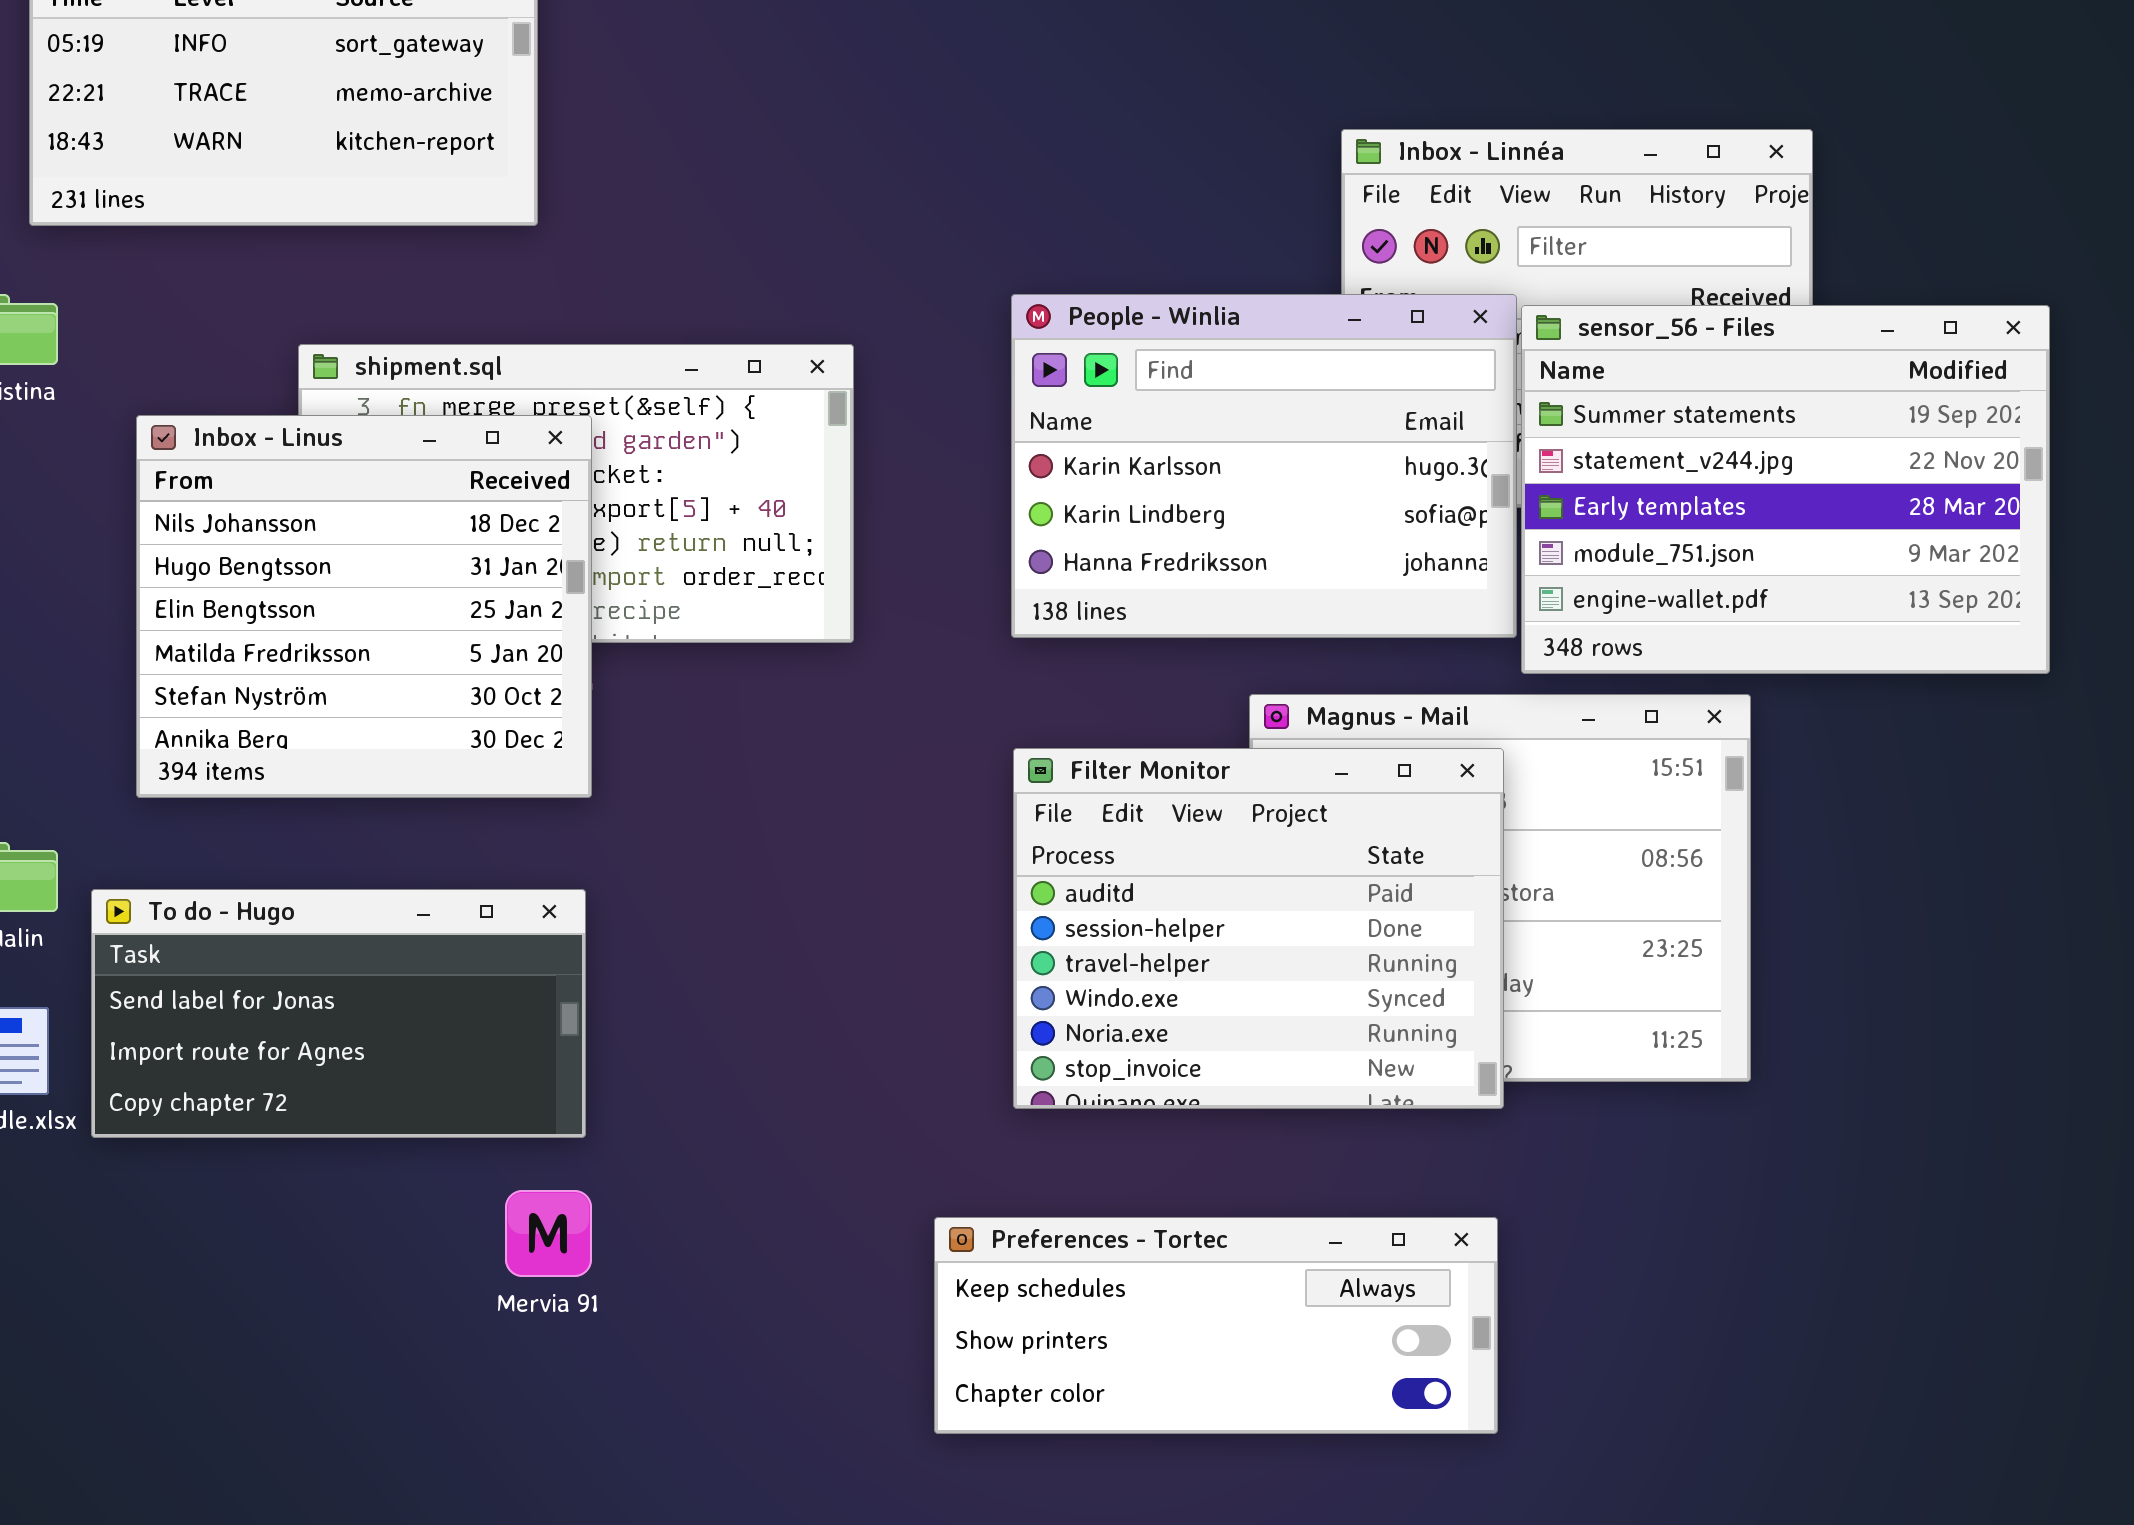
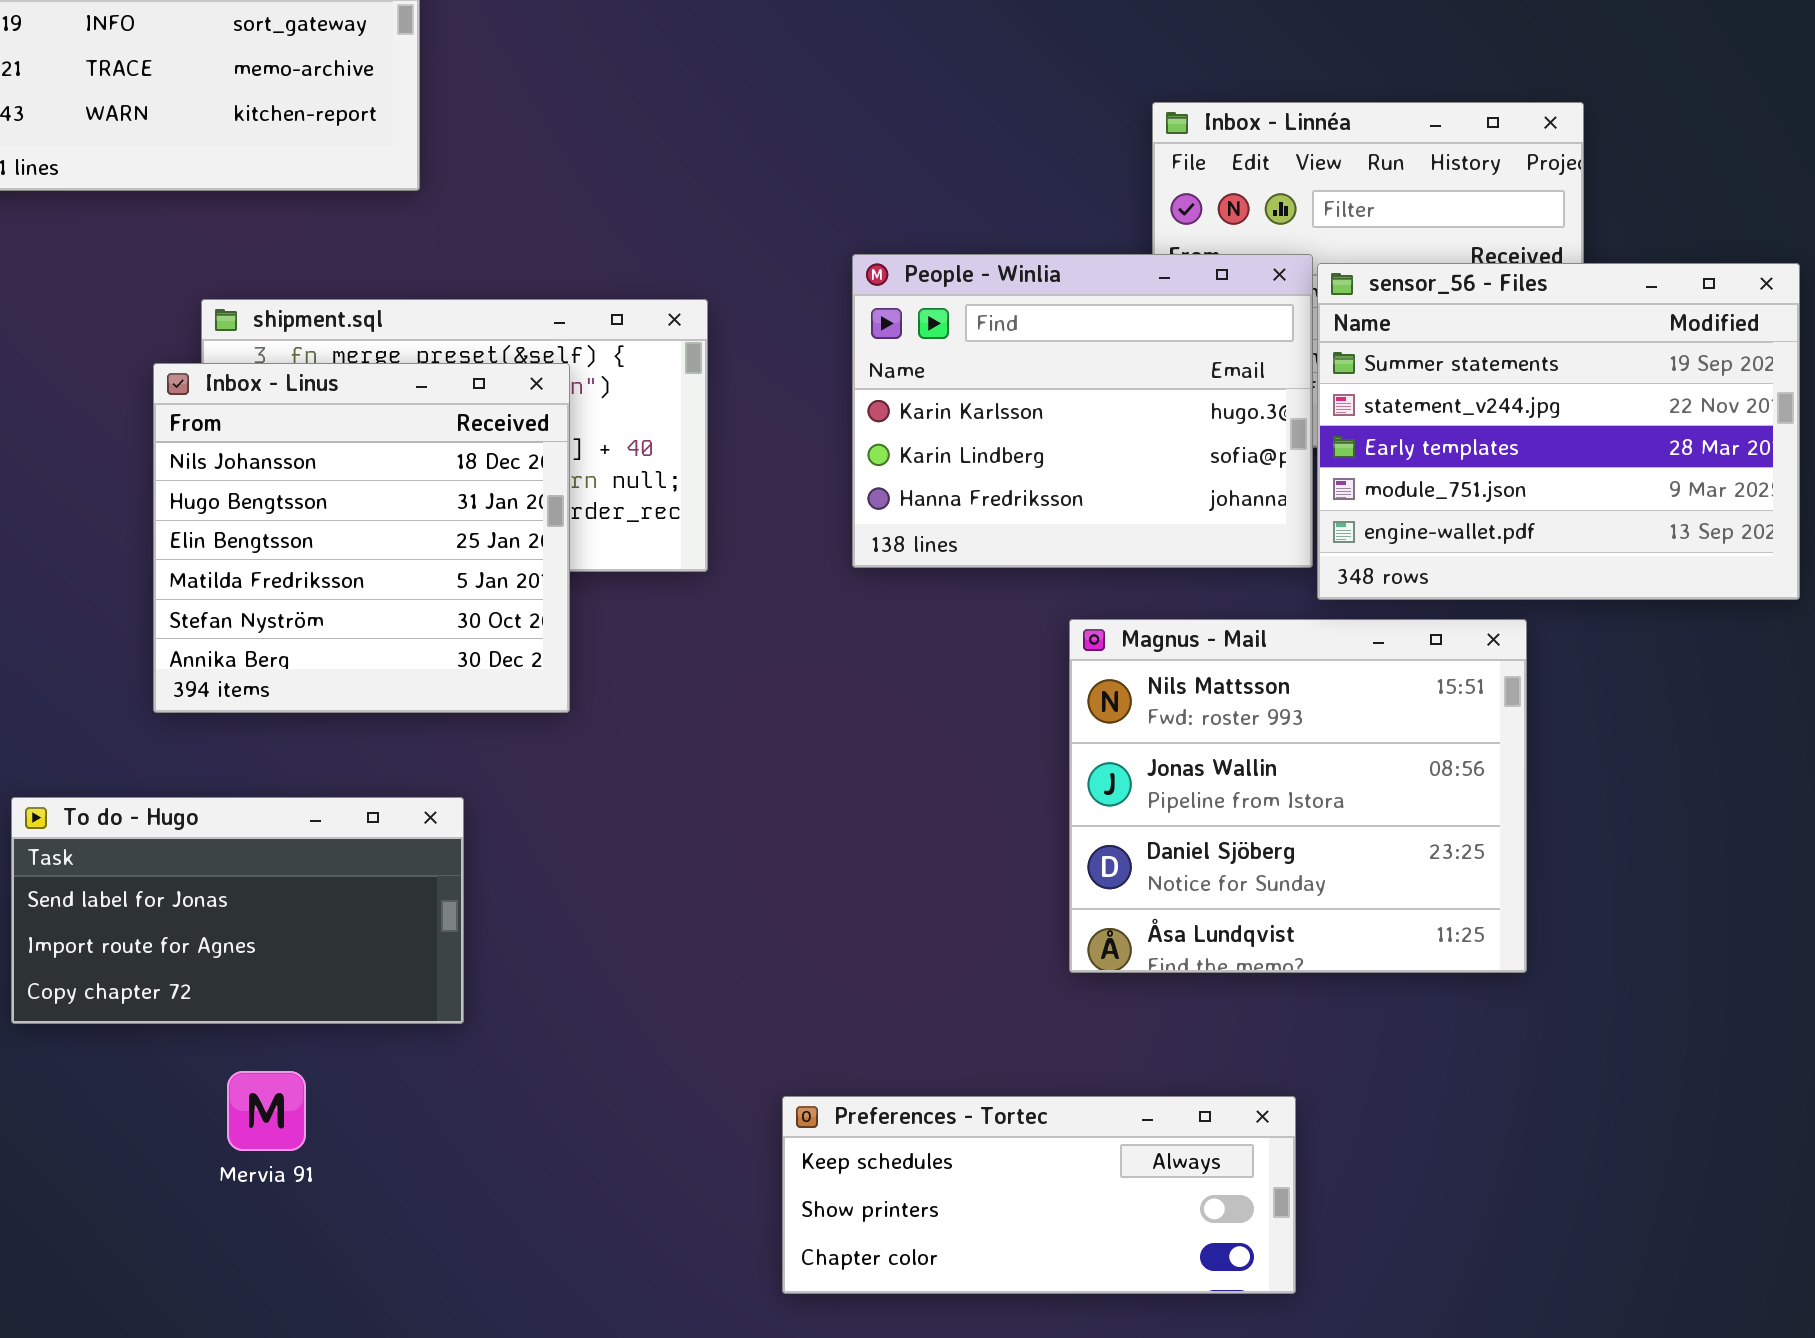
Inbox - Linus: [136,415,592,798] -> [153,363,570,713], moved
Filter Monitor: [1013,748,1504,1109] -> none, closed
Mervia 91: [505,1190,592,1277] -> [227,1071,306,1151], moved

